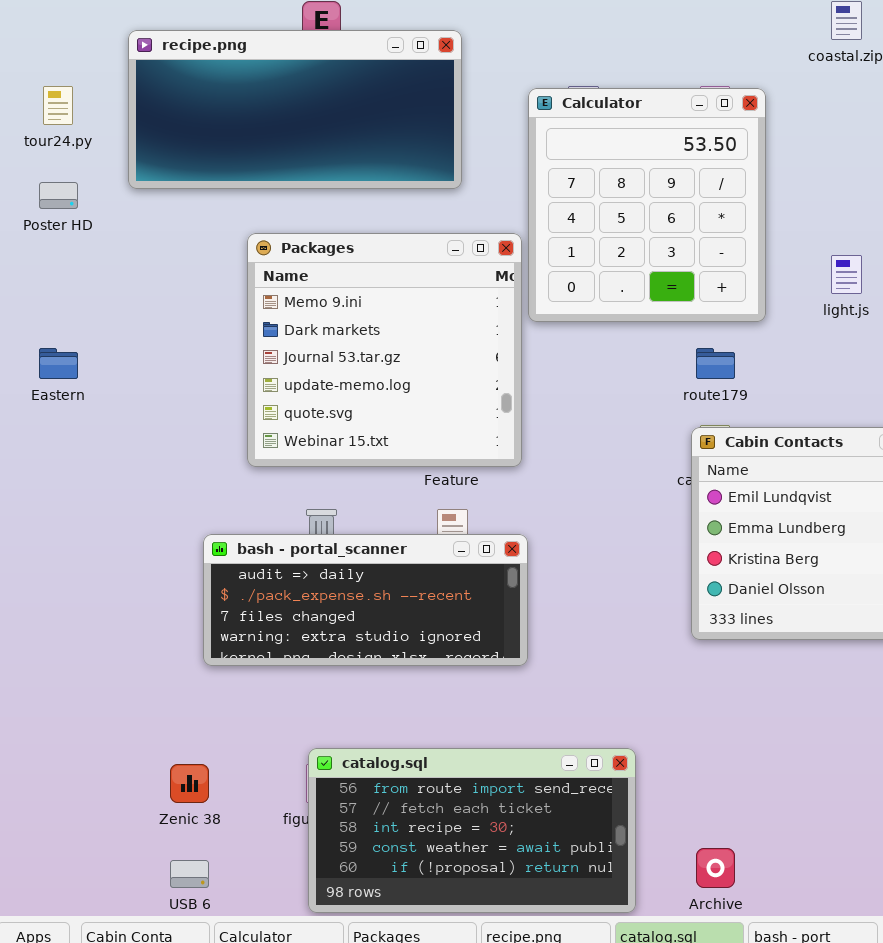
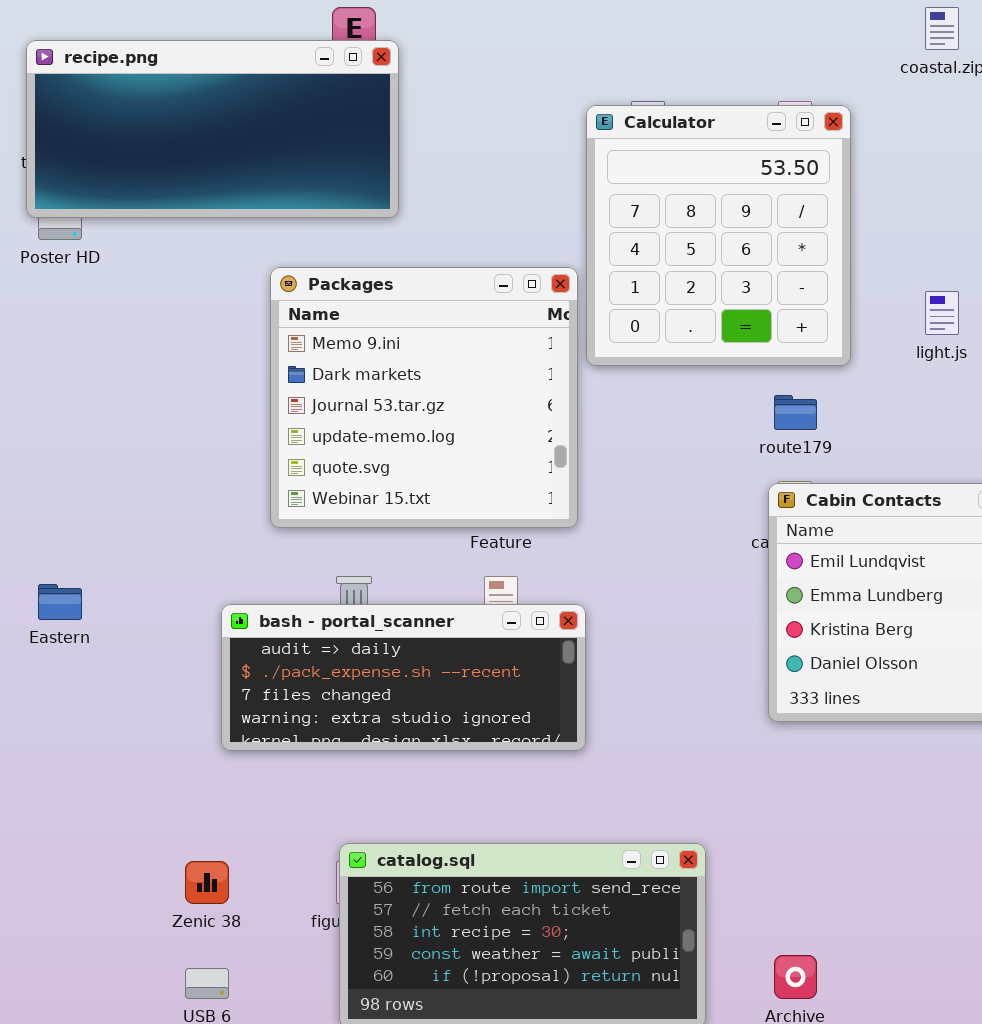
recipe.png: [128,30,462,189] -> [26,40,399,218], moved
Eastern: [39,348,78,379] -> [38,584,82,620], moved

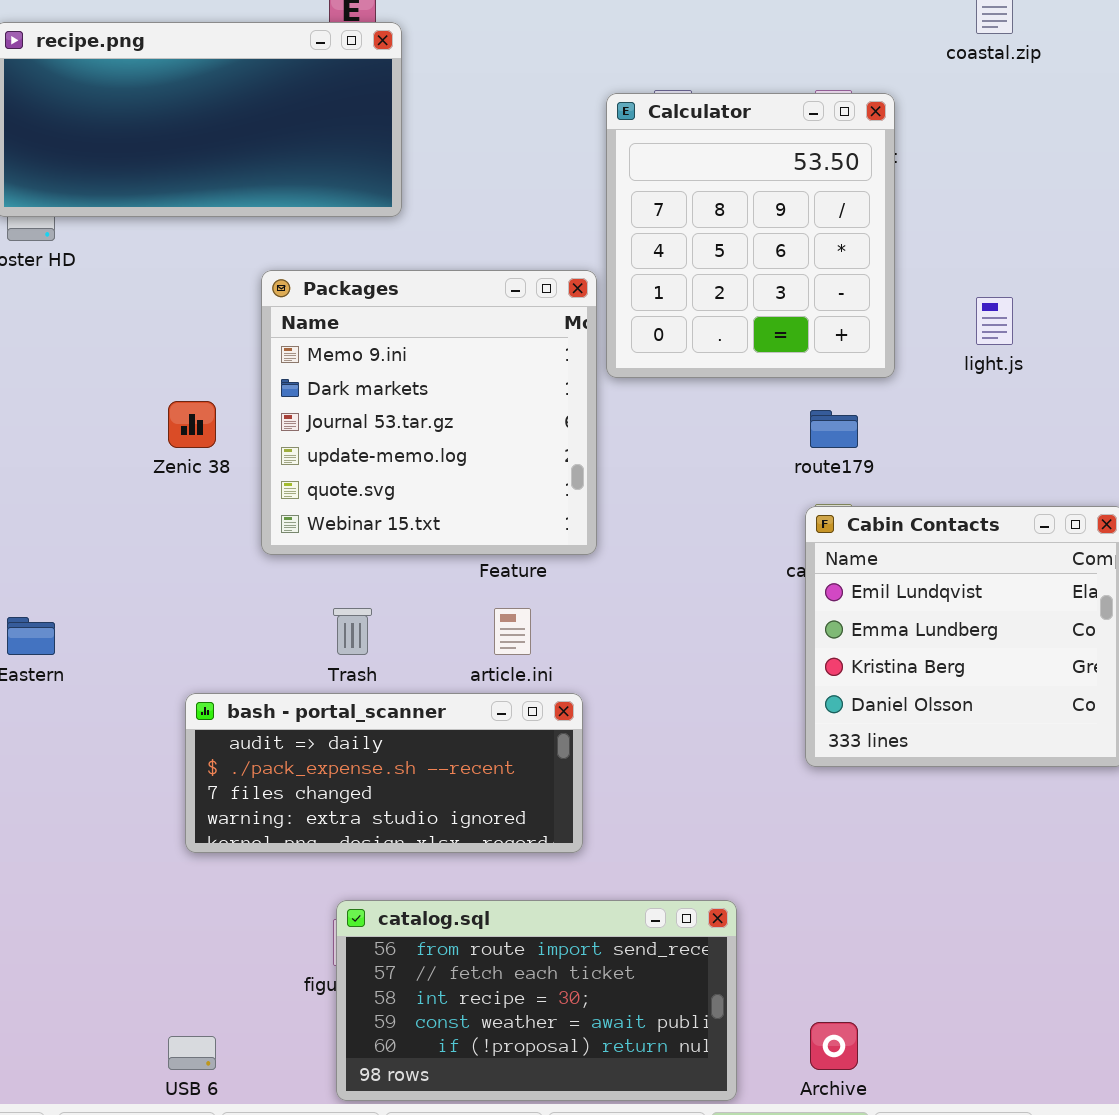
bash - portal_scanner: [221,604,586,751] -> [185,693,583,853], moved
Zenic 38: [185,861,229,904] -> [168,401,216,448], moved

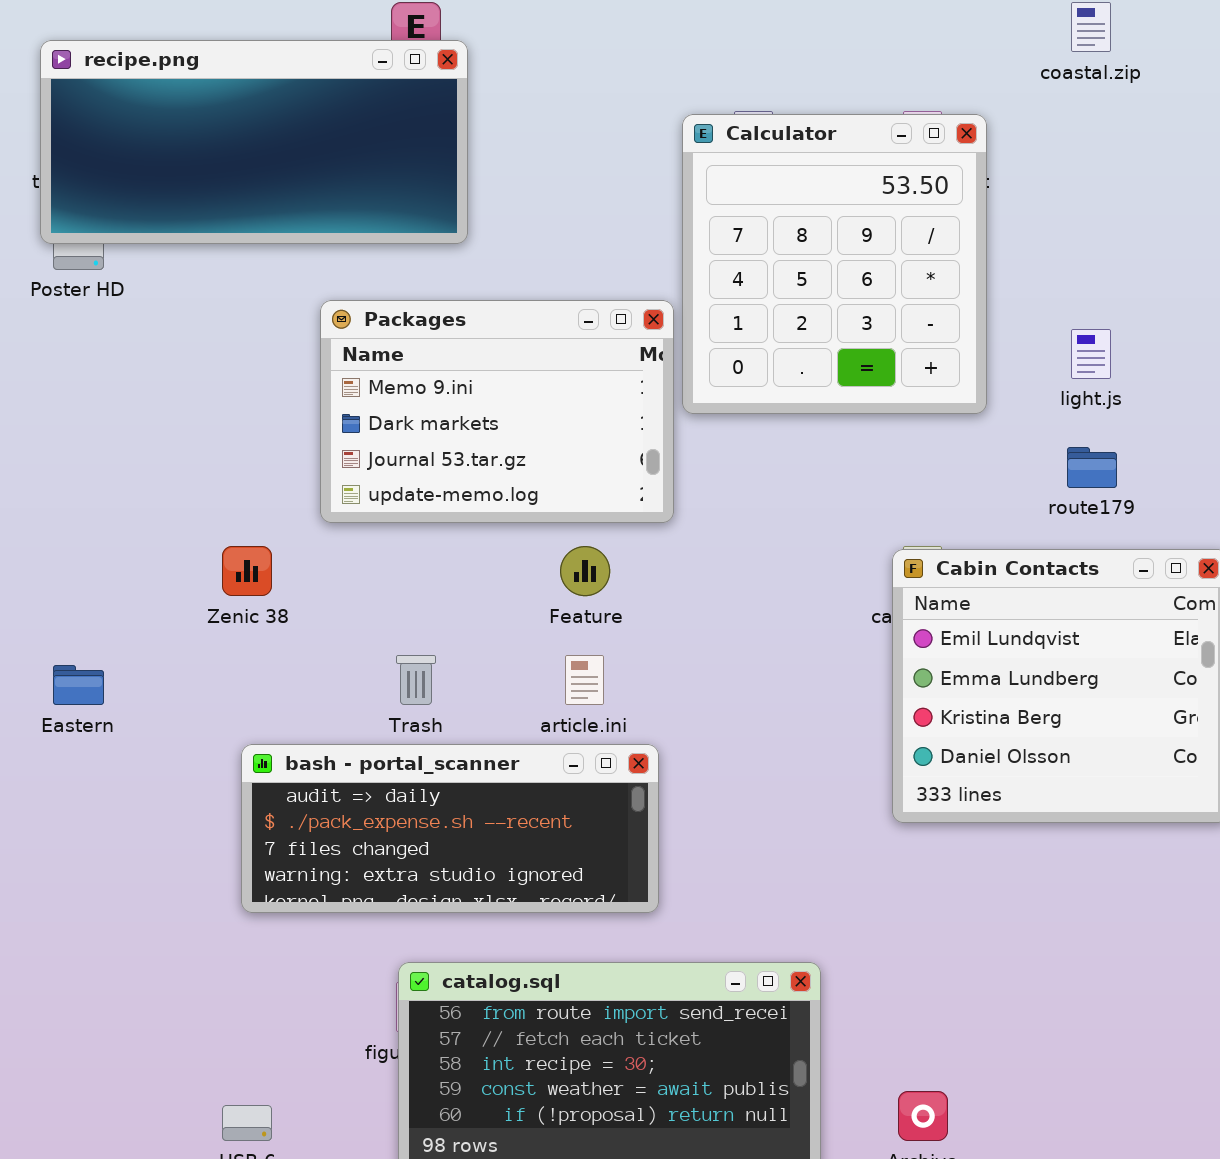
Packages: [261,270,597,555] -> [320,300,674,523], resized
Zenic 38: [168,401,216,448] -> [222,546,272,596], moved
route179: [810,410,858,448] -> [1067,447,1117,488], moved

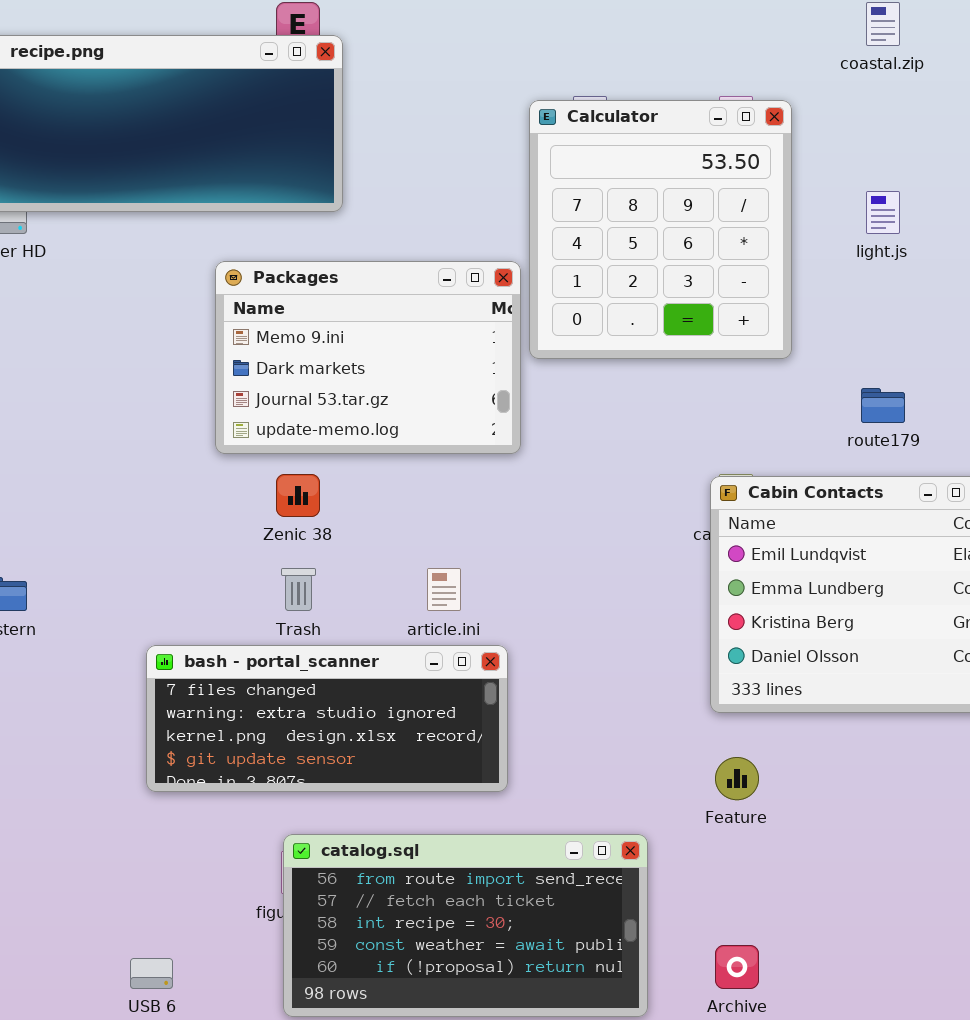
light.js: [1071,329,1111,379] -> [866,191,900,234], moved
Zenic 38: [222,546,272,596] -> [276,474,320,517], moved
Feature: [560,546,610,596] -> [715,757,759,800], moved
bash - portal_scanner: [241,744,659,913] -> [146,645,508,792], scrolled down 2 rows

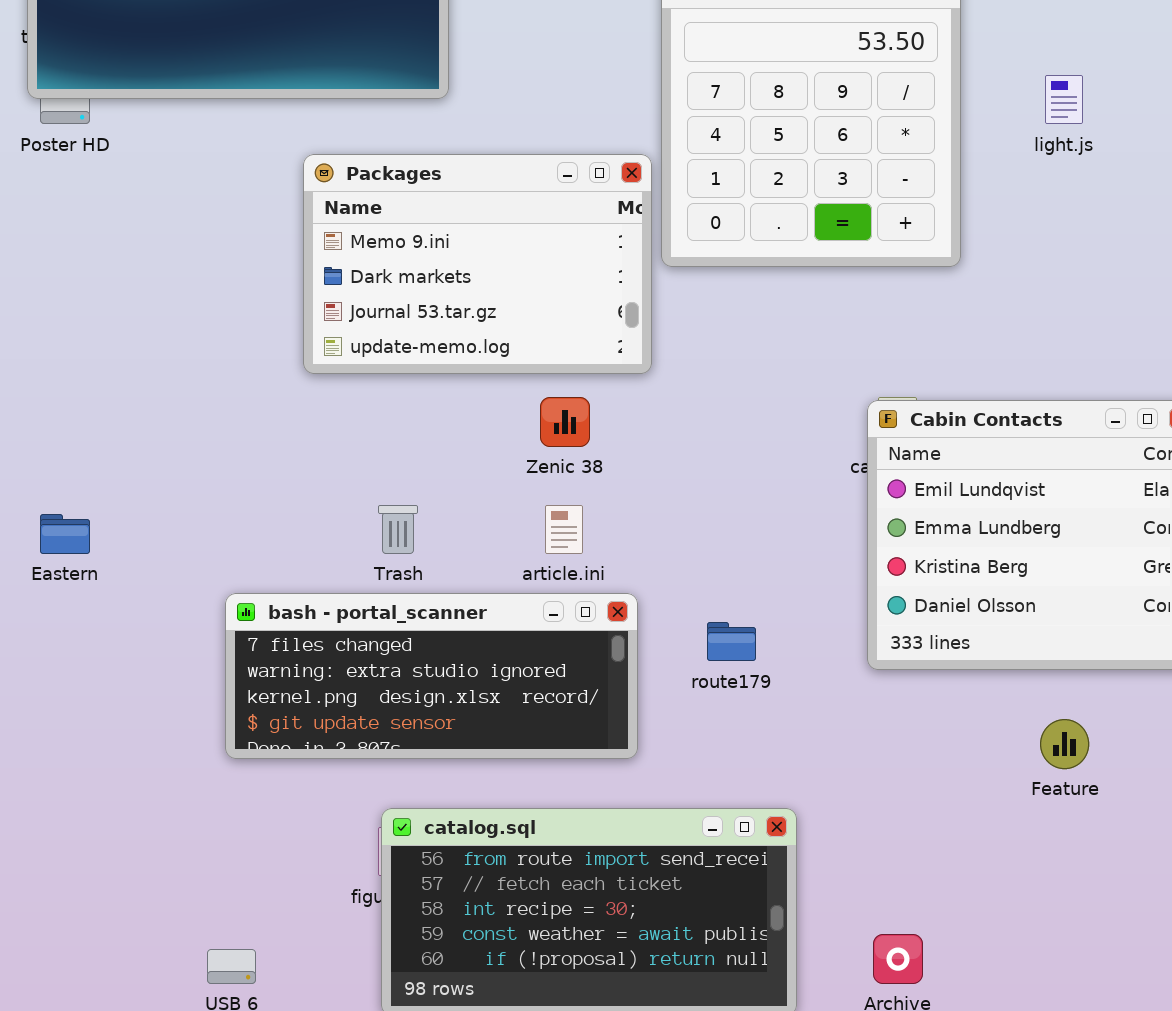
route179: [861,388,905,423] -> [707,622,756,661], moved
Zenic 38: [276,474,320,517] -> [540,397,590,447], moved
Feature: [715,757,759,800] -> [1040,719,1089,769], moved

